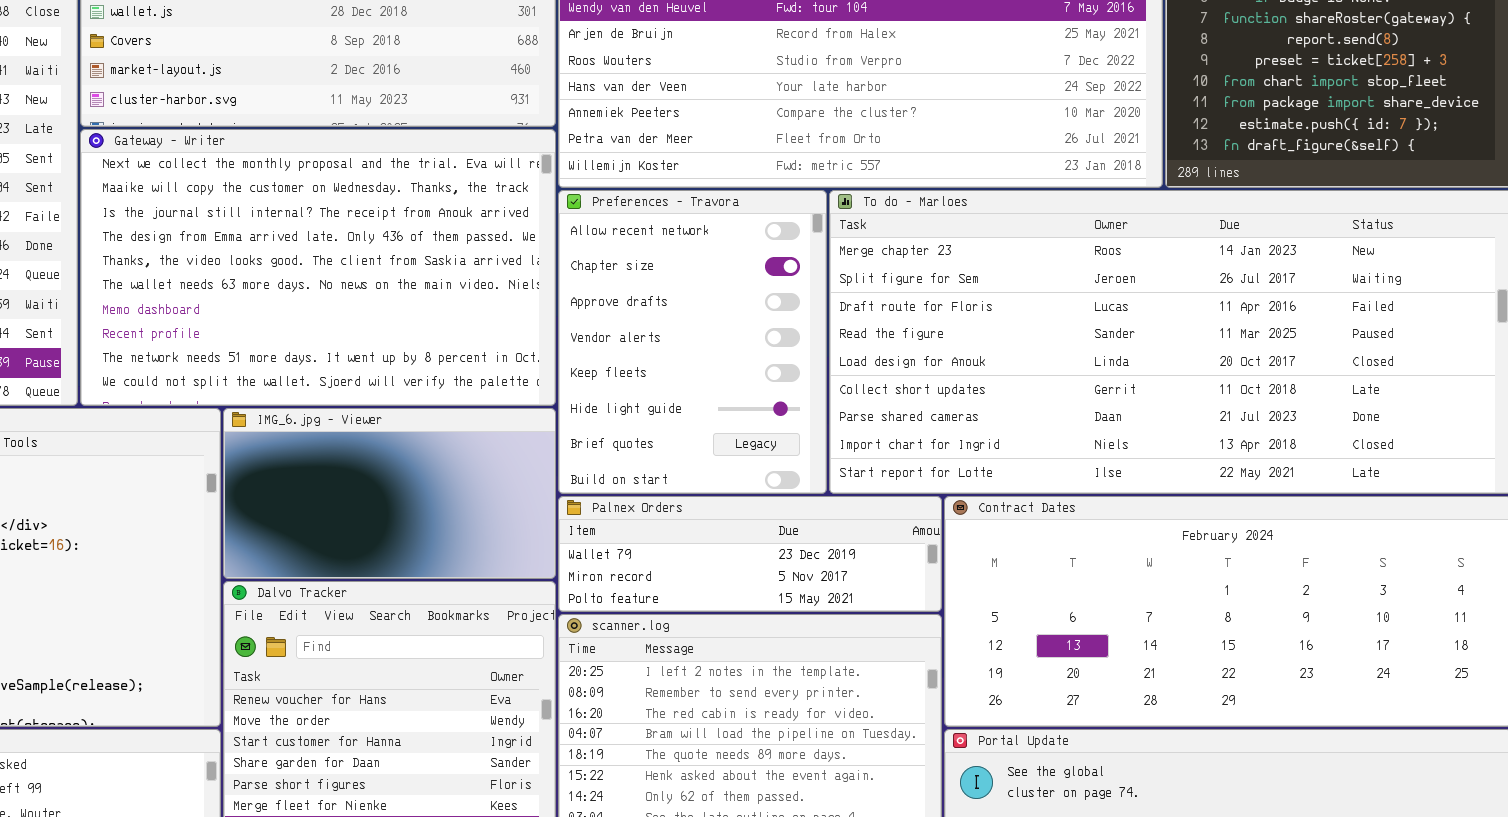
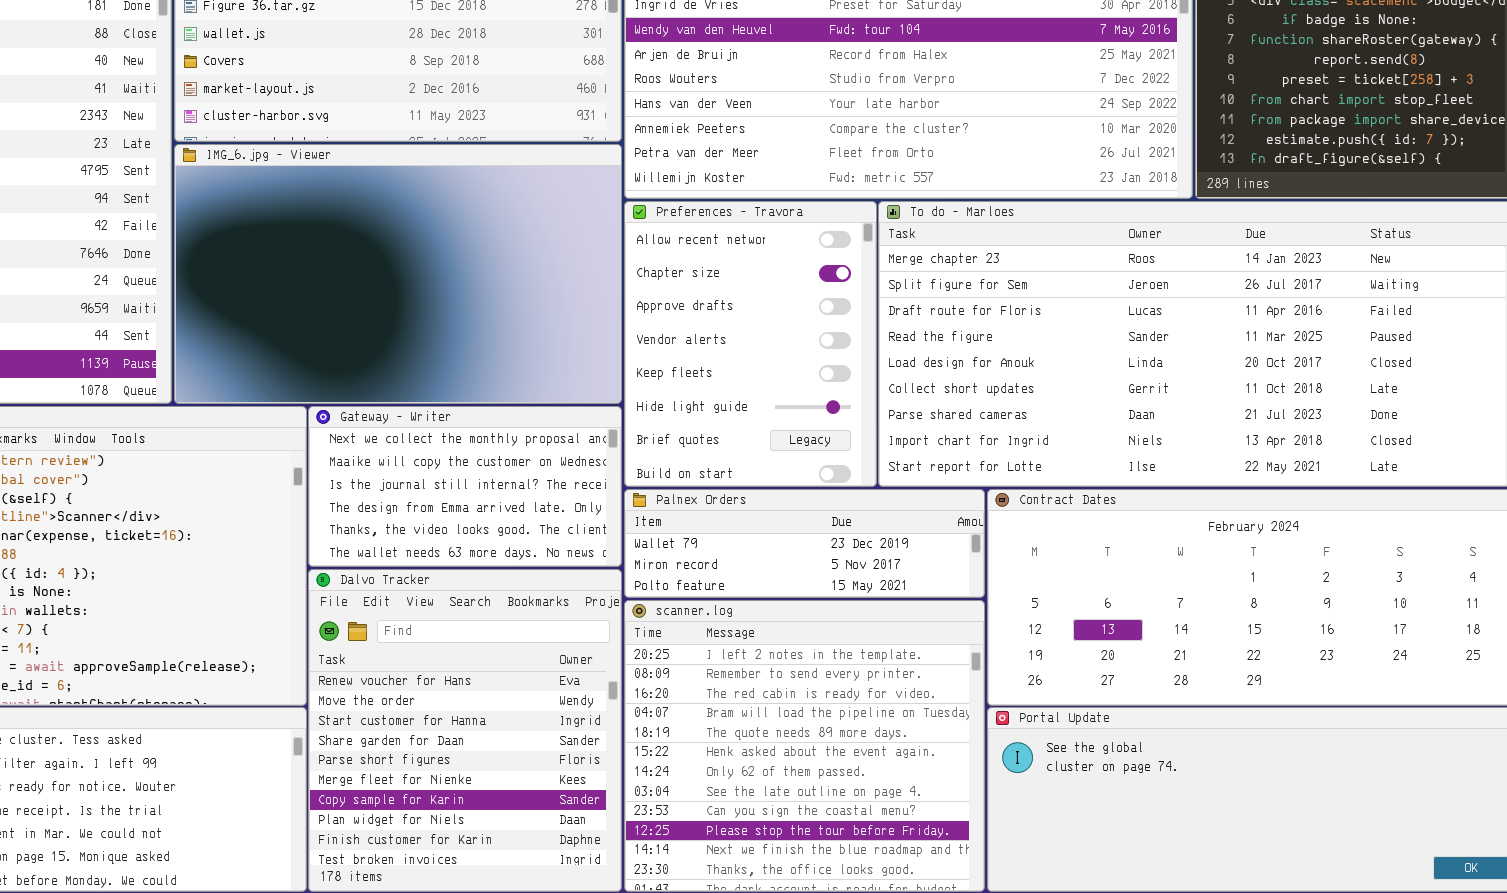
Gateway - Writer: [80,129,556,406] -> [308,406,622,567], moved, resized
IMG_6.jpg - Viewer: [223,408,556,579] -> [174,144,622,404], moved, resized

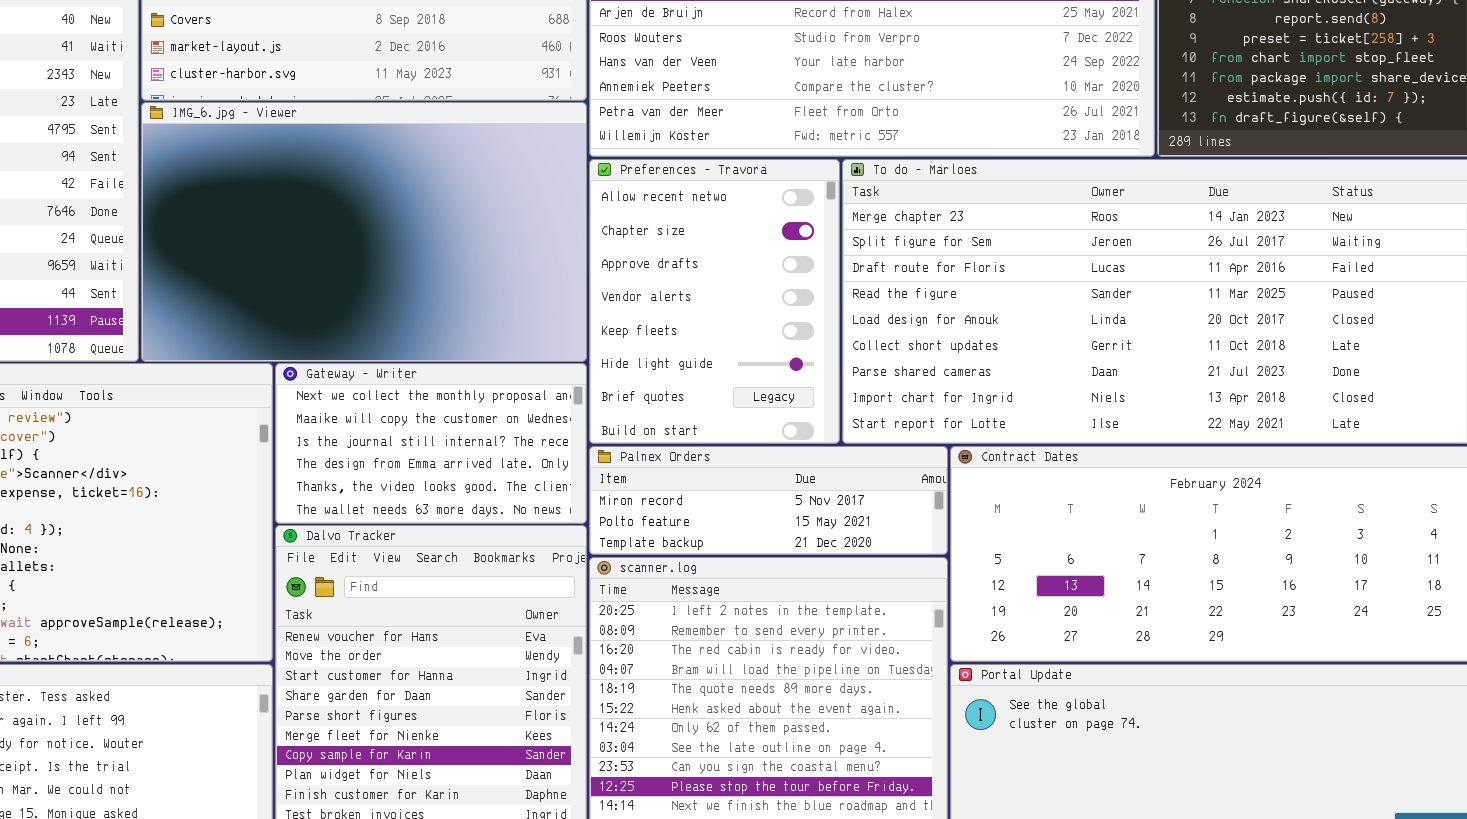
Palnex Orders: [624,489,985,598] -> [589,446,948,555], scrolled down 1 row

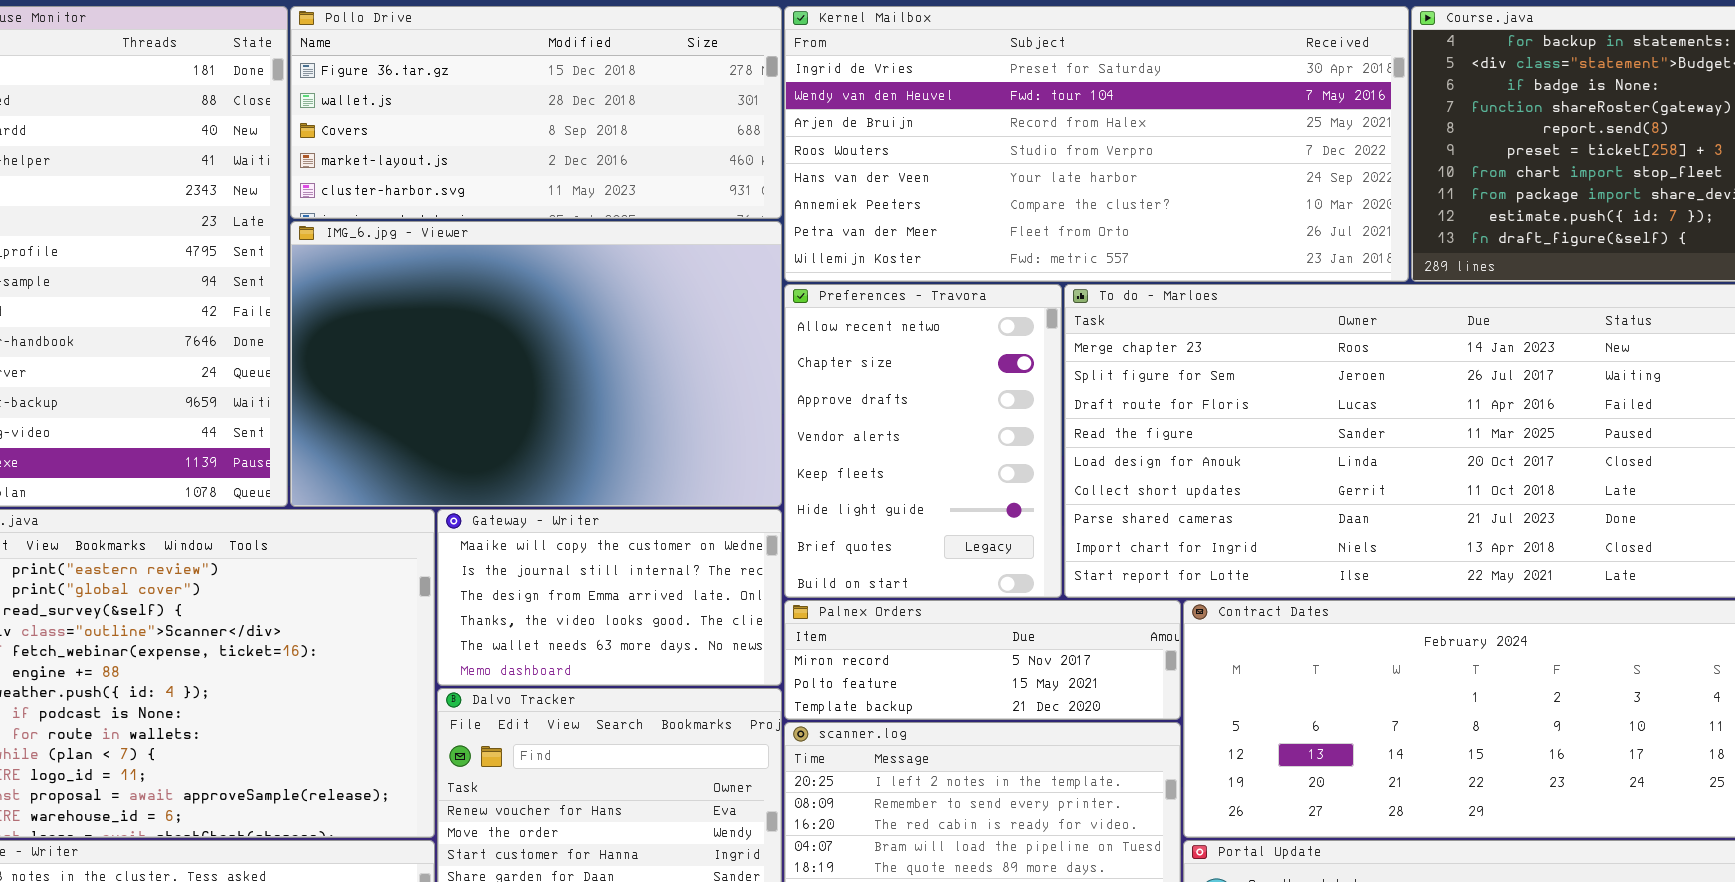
Gateway - Writer: [275,363,587,524] -> [437,509,782,686], scrolled down 1 row

